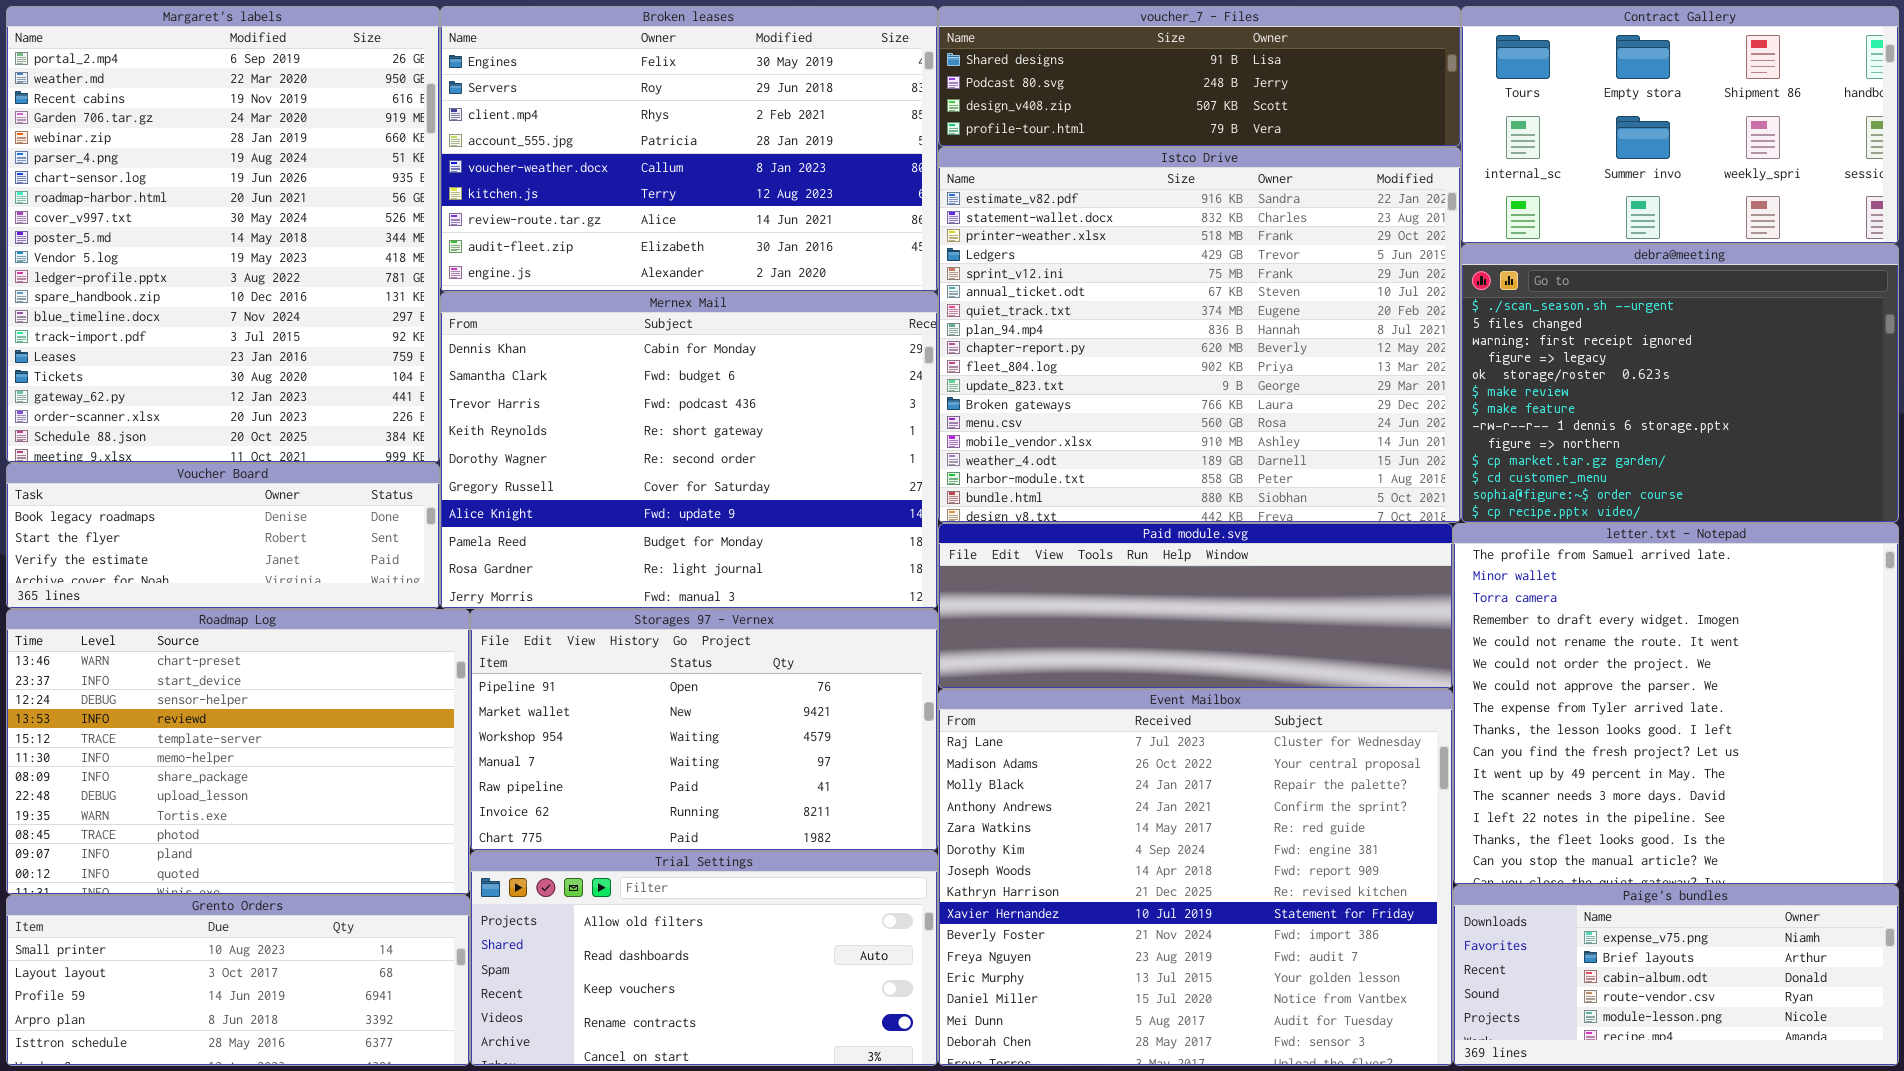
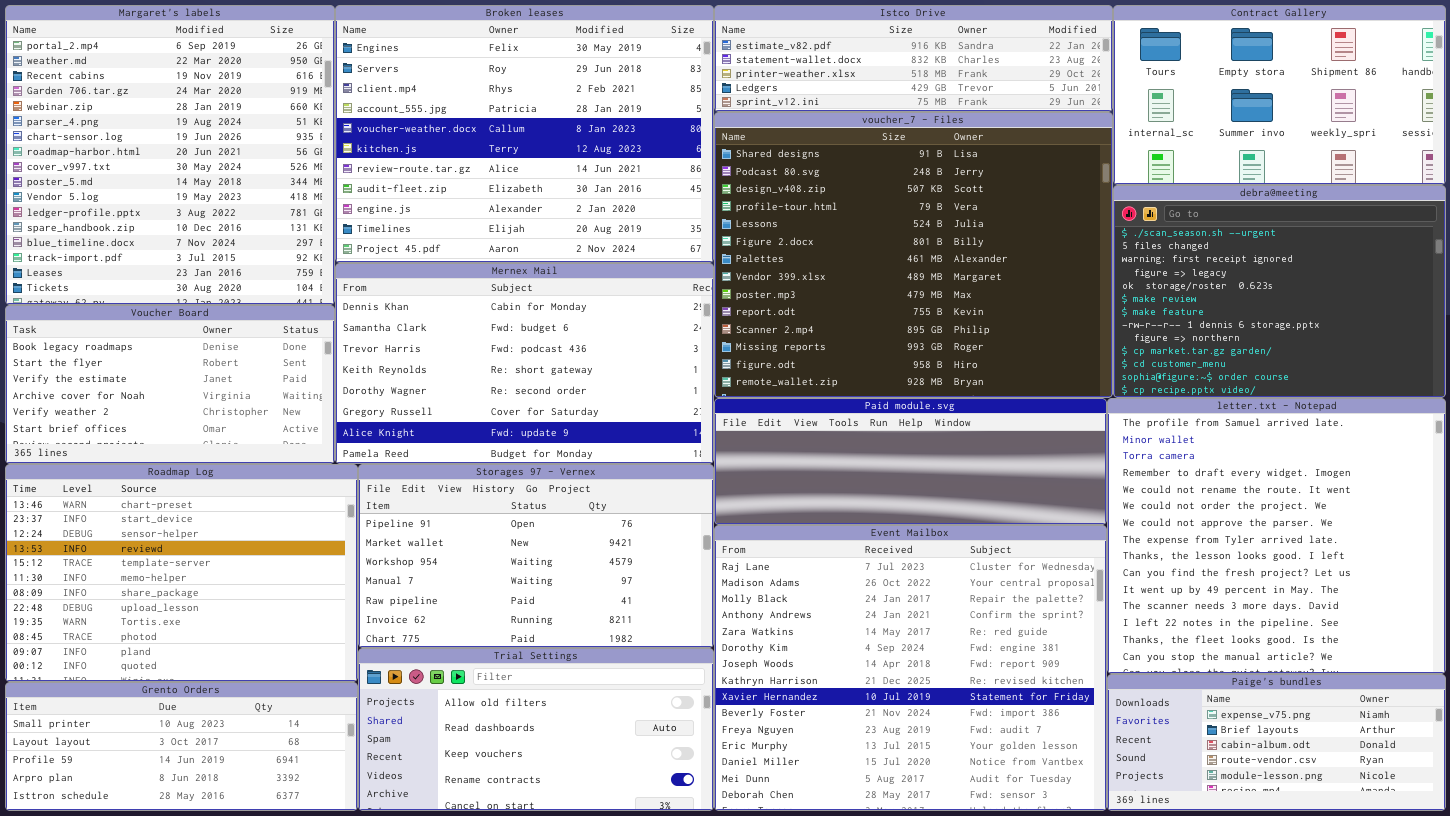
Margaret's labels: [6,6,440,463] -> [5,5,335,305], resized
Broken leases: [440,6,938,292] -> [335,5,714,263], resized
voucher_7 - Files: [938,6,1461,147] -> [714,112,1113,398], moved, resized
Istco Drive: [938,147,1461,523] -> [714,5,1113,112], moved, resized
Mernex Mail: [440,292,938,609] -> [335,263,714,464], resized
Voucher Board: [6,463,440,609] -> [5,305,335,464], resized

